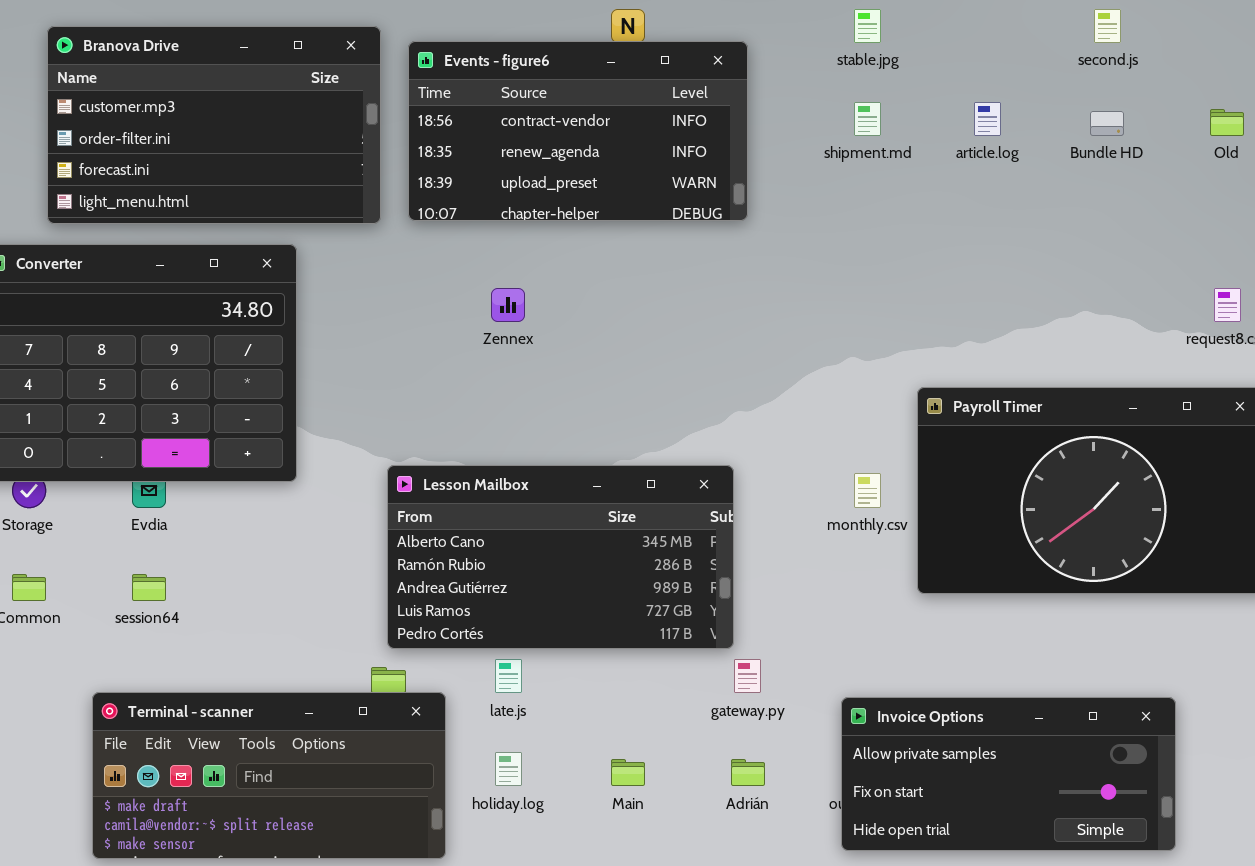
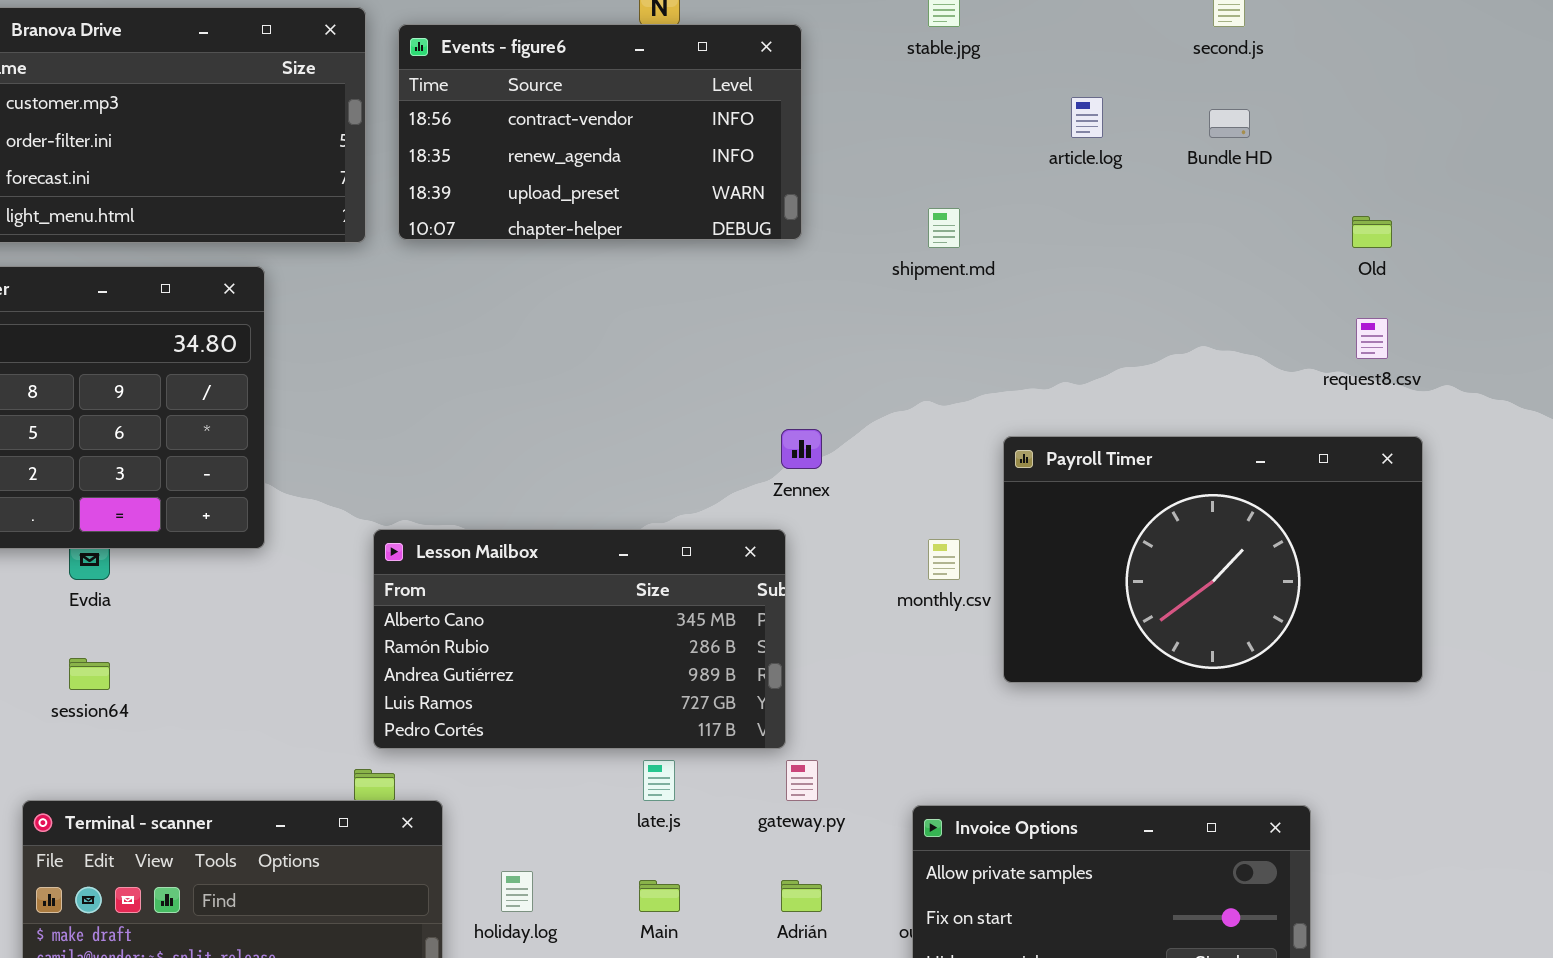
shipment.md: [854,102,881,136] -> [928,208,960,248], moved
Old: [1210,109,1244,136] -> [1352,216,1392,248], moved
Zennex: [491,288,525,322] -> [781,429,822,469], moved
late.js: [495,659,522,693] -> [643,760,675,801], moved

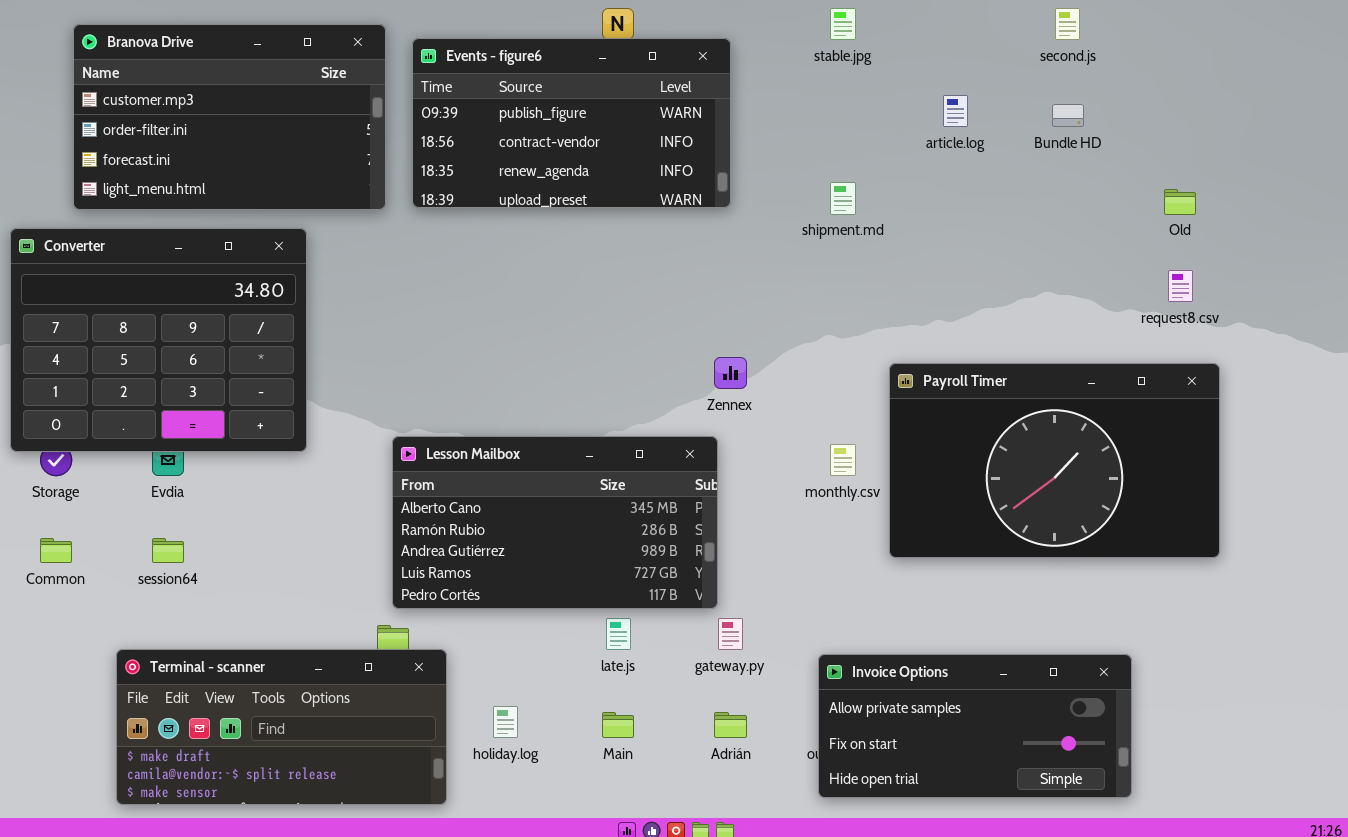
Events - figure6: [398,24,802,240] -> [412,38,731,208], scrolled up 1 row

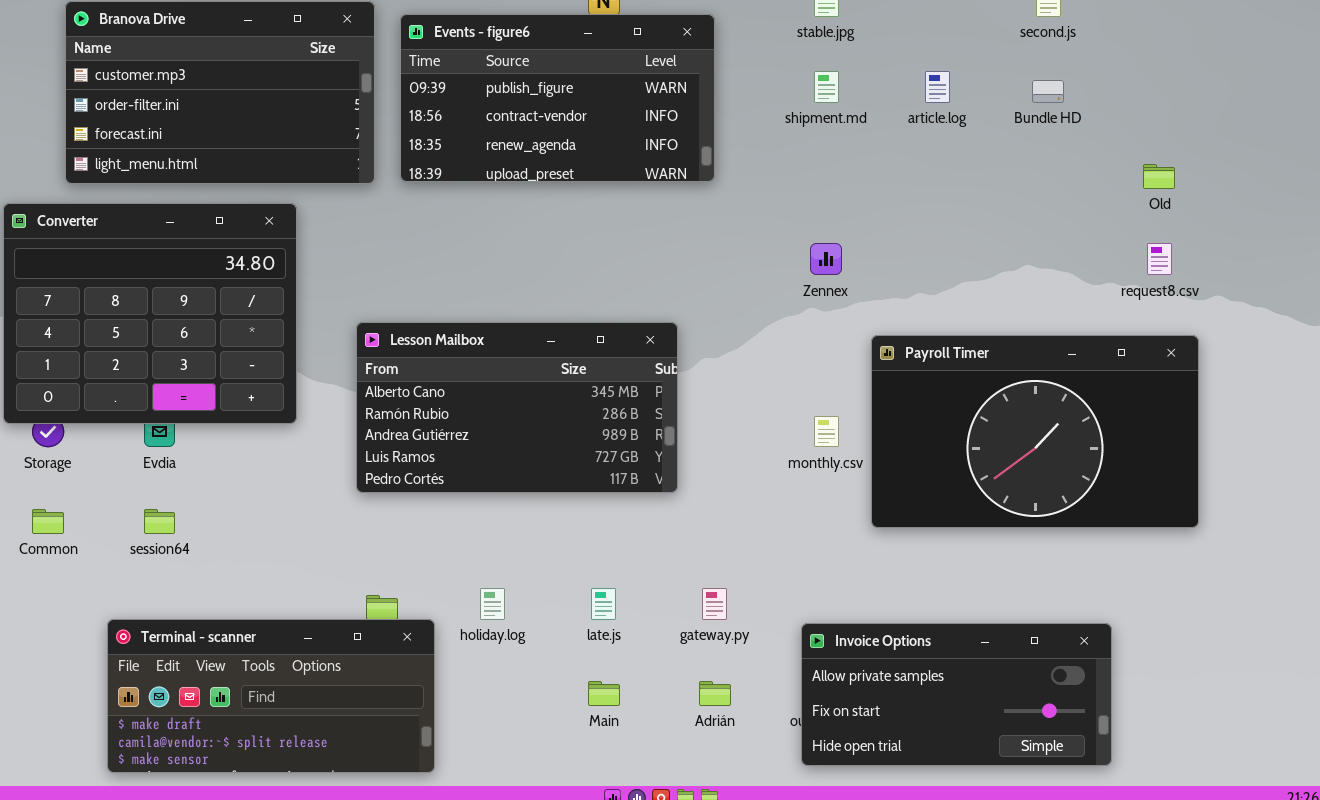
shipment.md: [830,182,856,215] -> [814,71,839,103], moved
Zennex: [714,357,747,389] -> [810,243,842,275], moved
Lesson Mailbox: [392,436,718,609] -> [356,322,678,493], moved
holiday.log: [493,706,518,738] -> [480,588,505,620], moved

